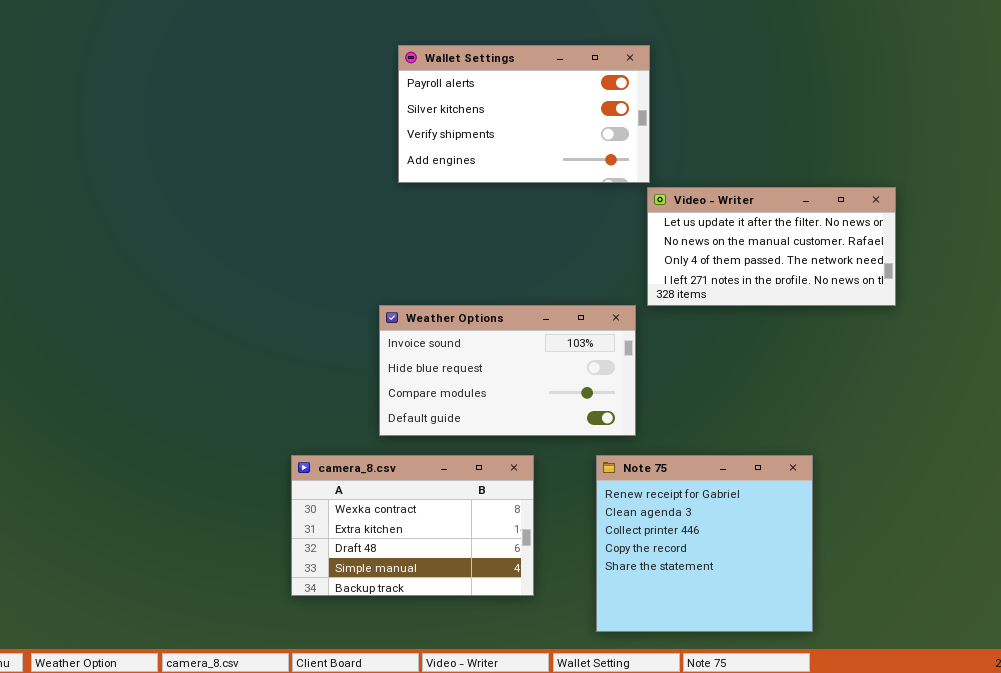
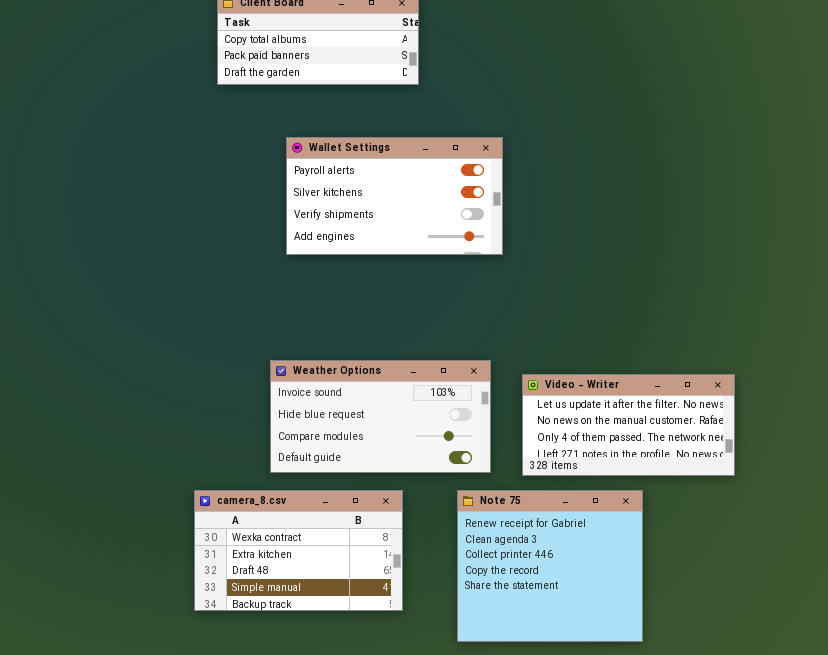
Video - Writer: [647,187,896,306] -> [522,374,735,476], moved

